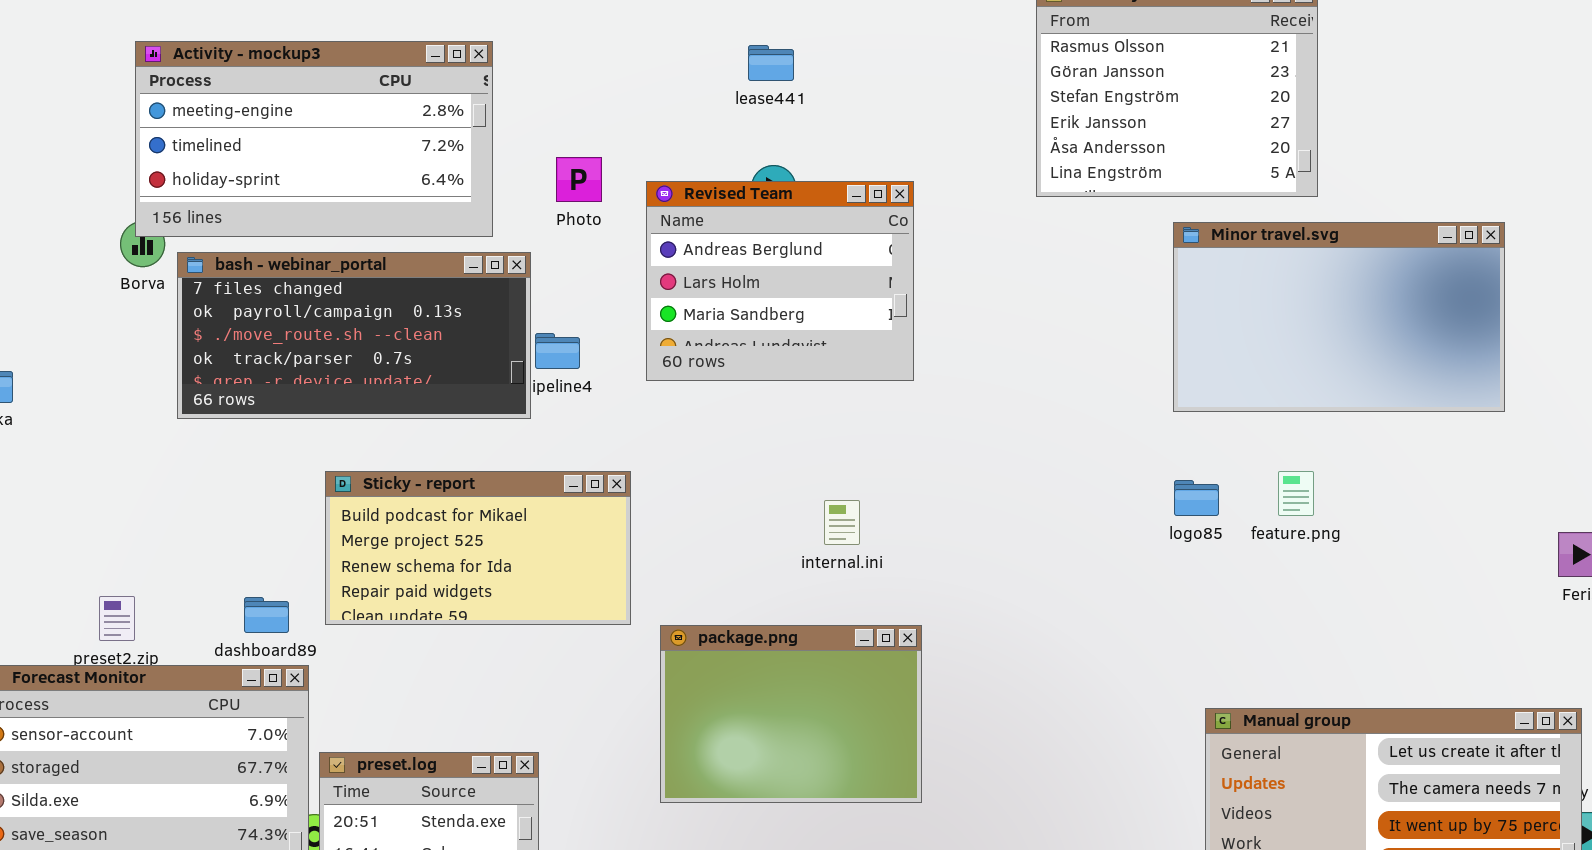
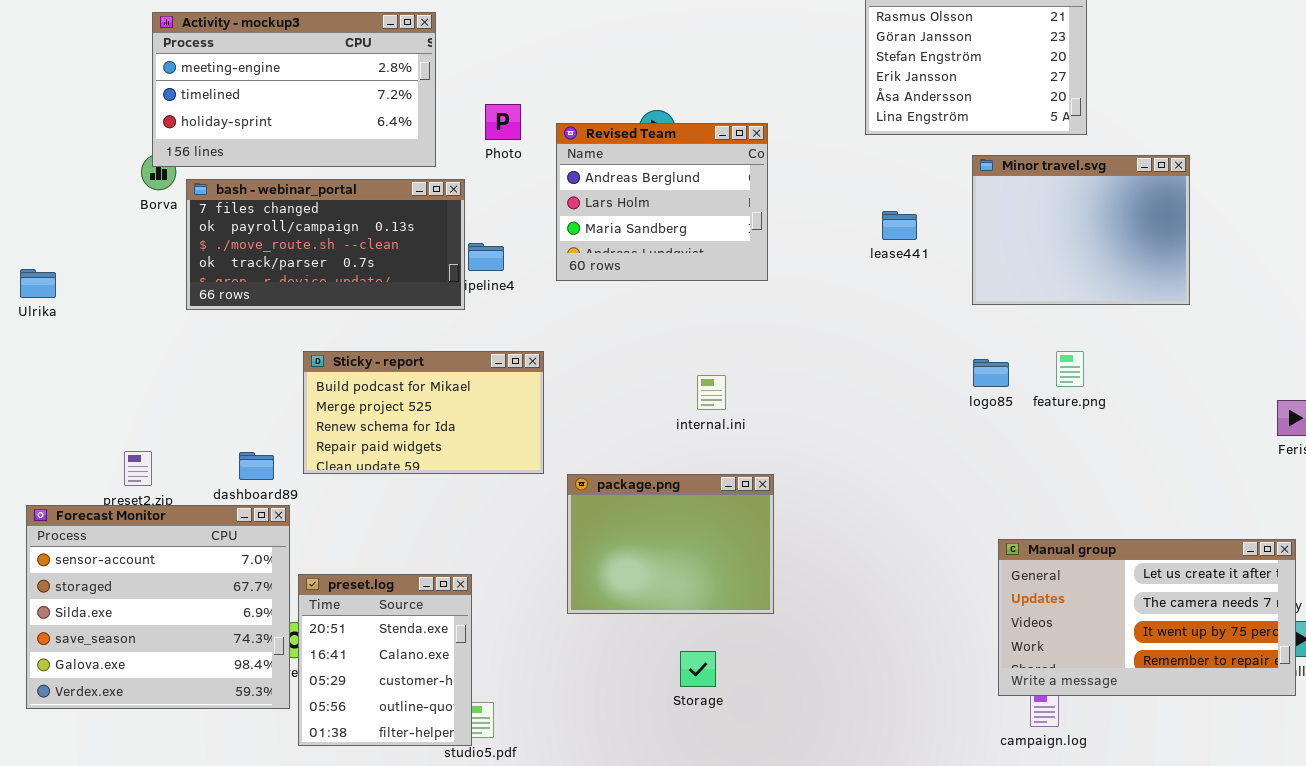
lease441: [748,45,794,81] -> [882,211,917,240], moved
Minor travel.svg: [1173,222,1505,412] -> [972,155,1190,305], resized

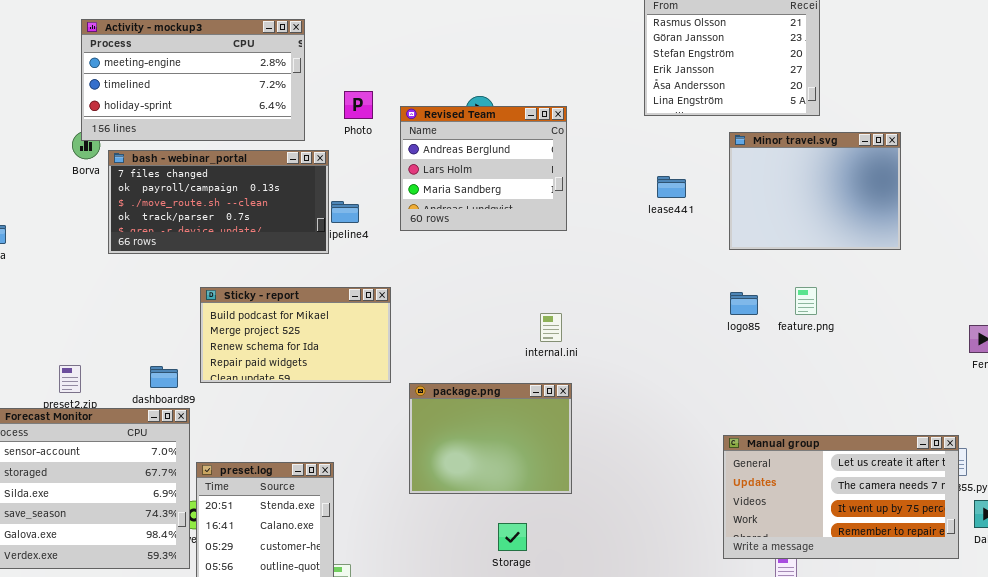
internal.ini: [697,375,726,410] -> [540,313,562,342], moved
Manual group: [998,539,1296,696] -> [723,435,959,559], moved

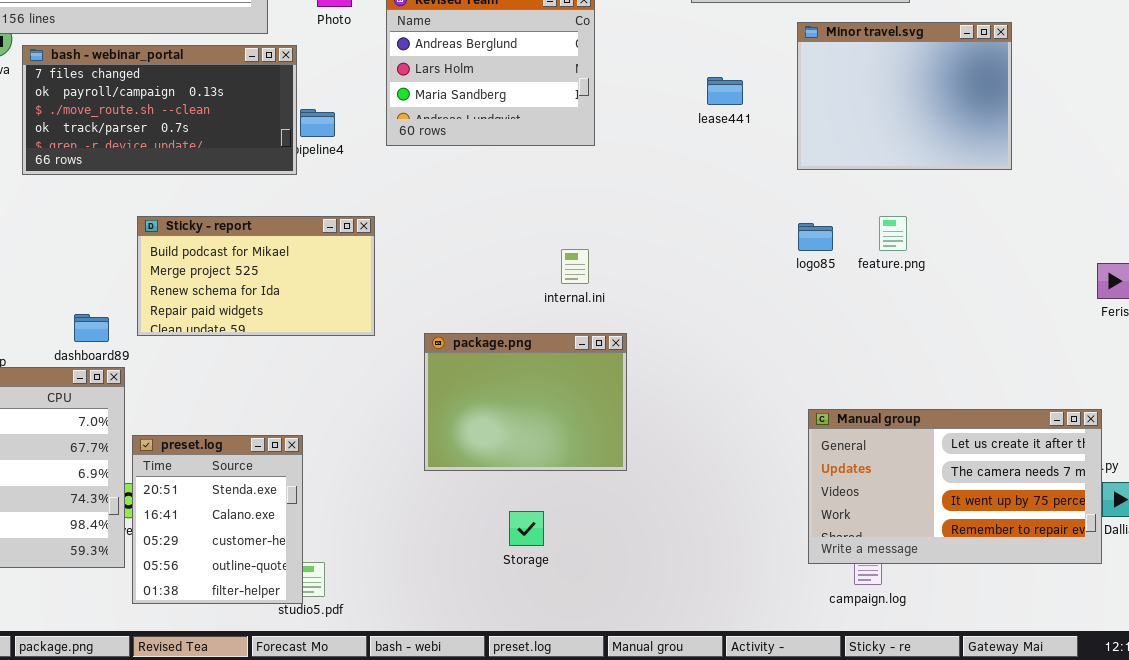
package.png: [409,383,572,494] -> [424,333,627,471], moved
Manual group: [723,435,959,559] -> [808,409,1102,564], moved

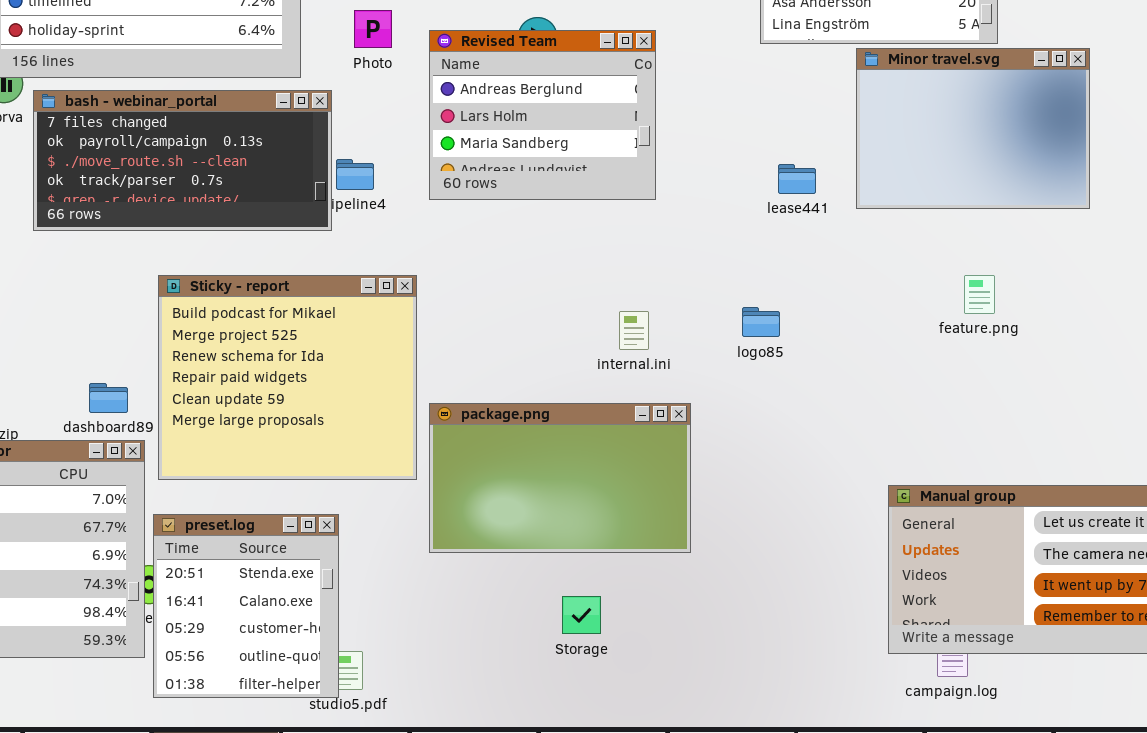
Minor travel.svg: [797,22,1012,170] -> [856,48,1090,209], moved
lease441: [707,77,743,105] -> [778,164,816,194], moved
Sticky - report: [137,216,375,336] -> [158,275,417,480], resized
logo85: [798,223,833,251] -> [742,307,780,337], moved
package.png: [424,333,627,471] -> [429,403,691,553], resized

